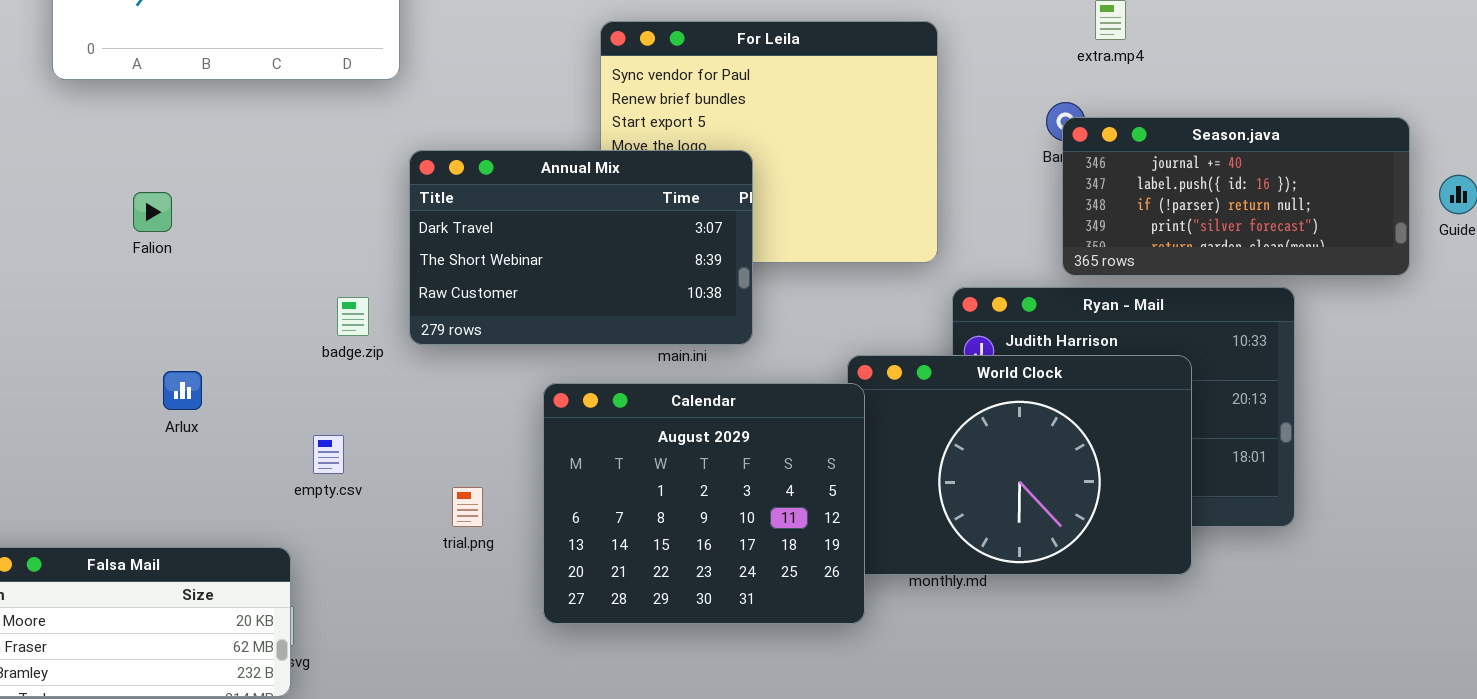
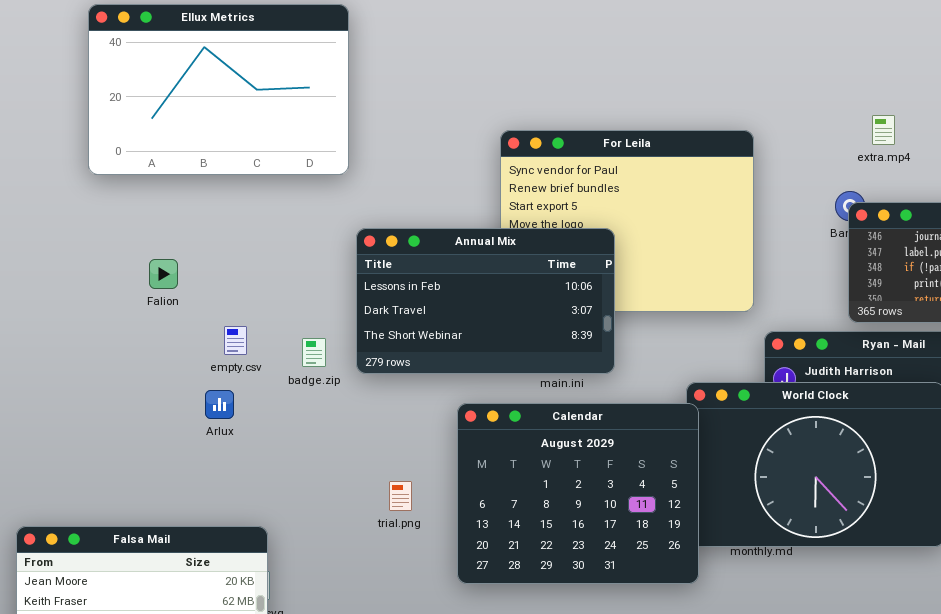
Annual Mix: [409,150,753,345] -> [356,228,615,374], scrolled up 1 row
Arlux: [163,371,202,410] -> [205,390,234,419], moved
empty.csv: [313,435,344,474] -> [224,326,247,355], moved

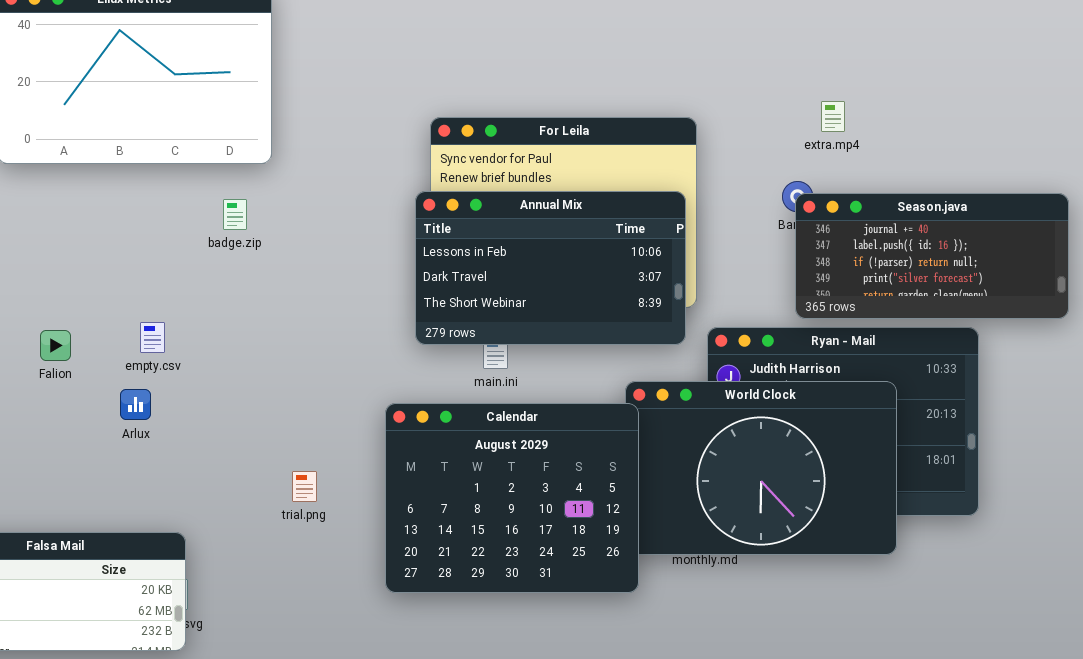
Annual Mix: [356,228,615,374] -> [415,191,686,345], moved
Falion: [149,259,178,289] -> [40,330,71,361], moved
badge.zip: [302,338,326,367] -> [223,199,247,230], moved
trial.png: [389,481,412,511] -> [292,471,317,502], moved

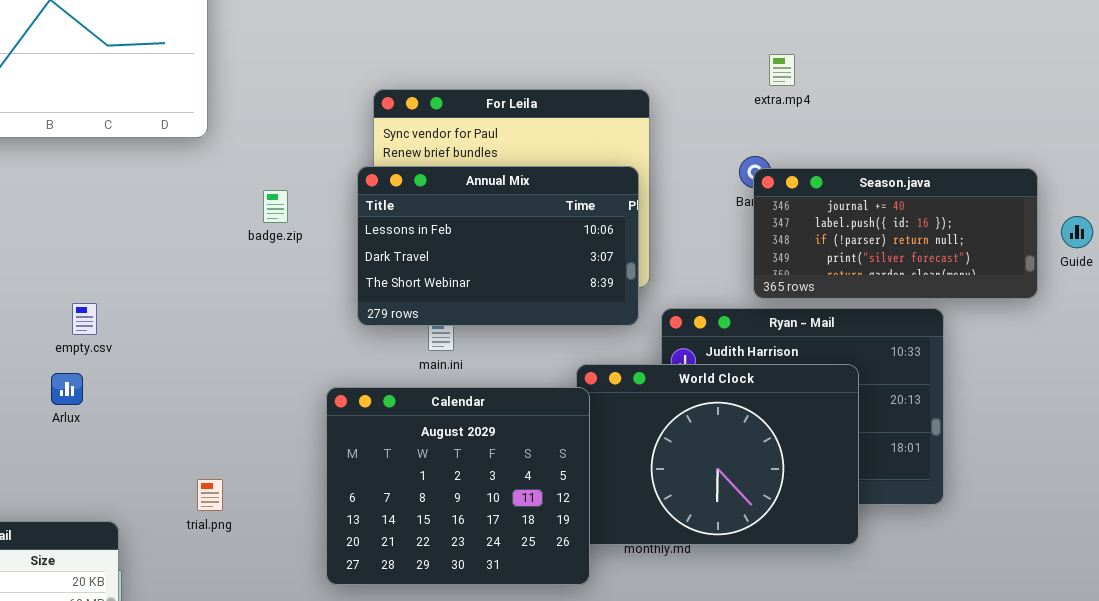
extra.mp4: [821,101,845,132] -> [769,54,795,86], moved
badge.zip: [223,199,247,230] -> [263,190,288,223], moved
trial.png: [292,471,317,502] -> [197,479,223,511], moved

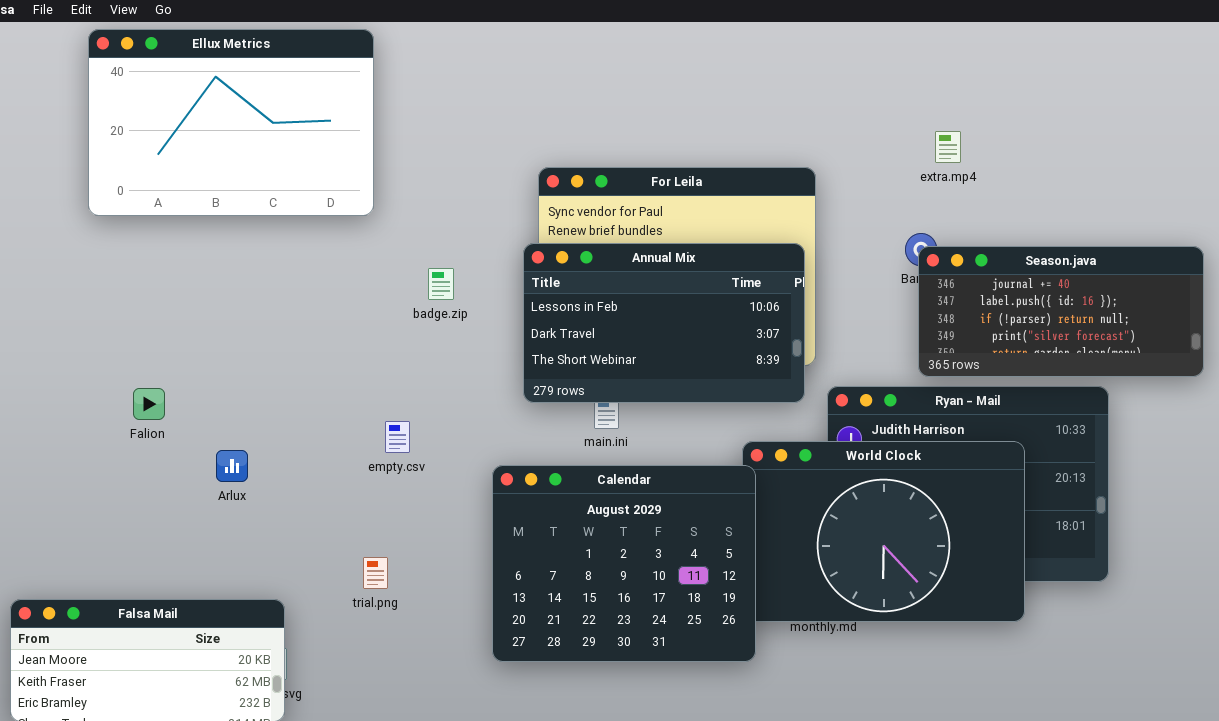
empty.csv: [72,303,97,335] -> [385,421,410,453], moved

